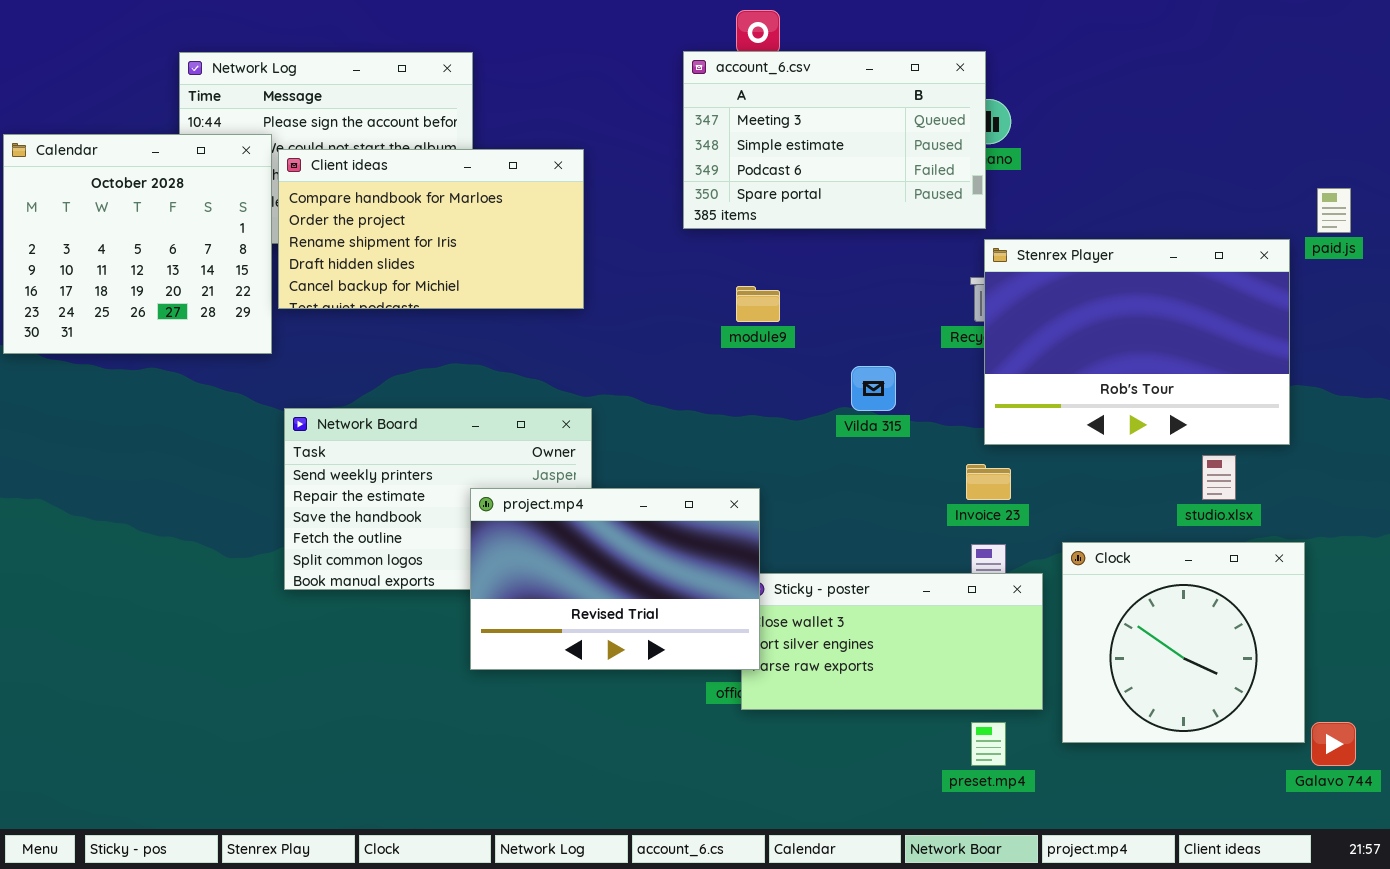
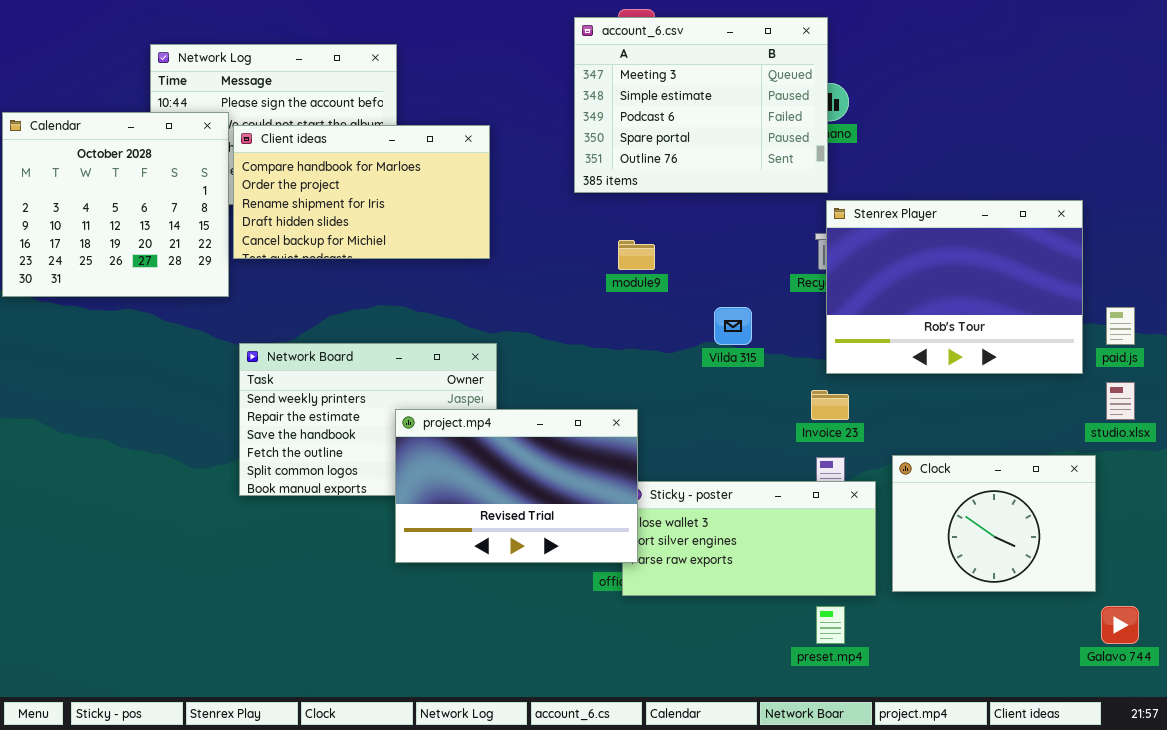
account_6.csv: [683,51,986,229] -> [574,17,828,193], resized
paid.js: [1317,188,1351,233] -> [1106,307,1135,345], moved
studio.xlsx: [1202,455,1236,500] -> [1106,382,1135,420], moved
Clock: [1062,542,1305,743] -> [892,455,1096,592], resized

